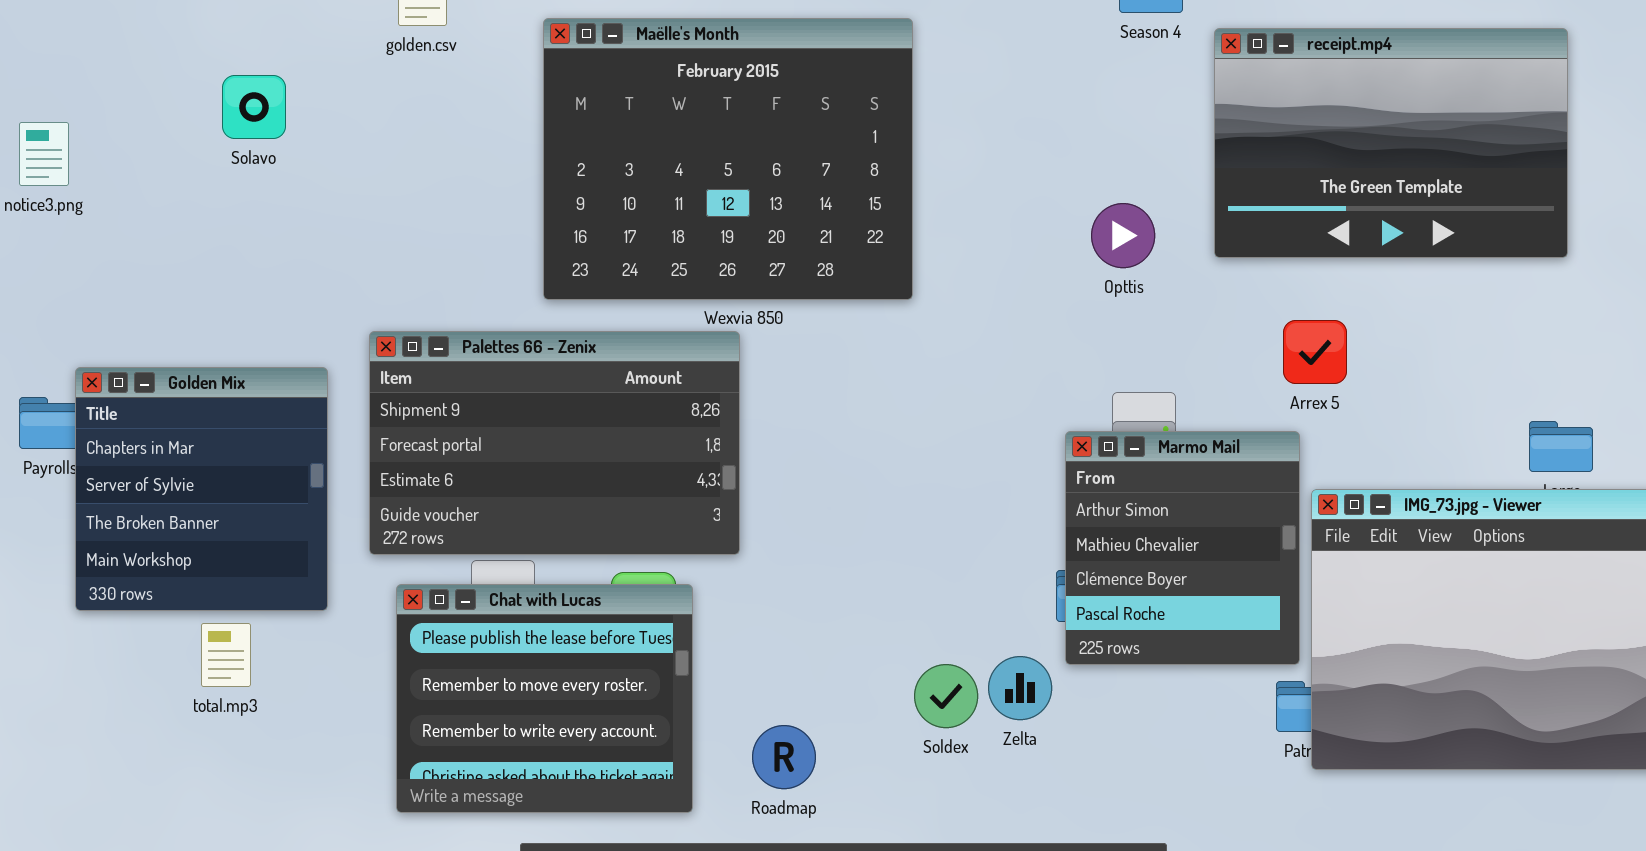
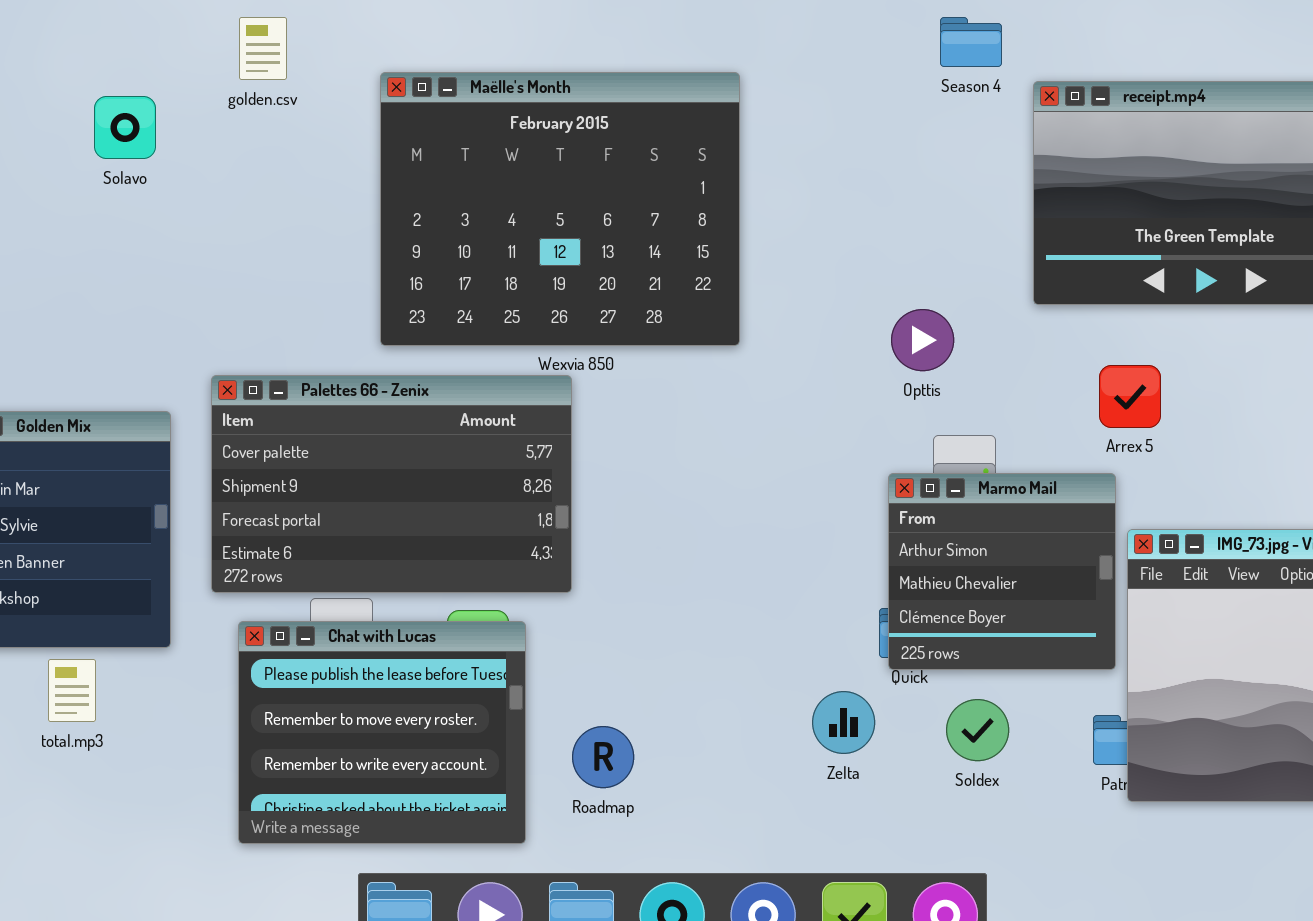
Solavo: [222,75,286,139] -> [94,96,156,159], moved
Opttis: [1091,203,1155,268] -> [891,309,954,371], moved
Palettes 66 - Zenix: [369,331,740,555] -> [211,375,572,593], scrolled up 1 row
Marmo Mail: [1065,431,1300,665] -> [888,473,1116,670], resized
Soldex: [914,664,978,728] -> [946,699,1009,761], moved
Roadmap: [752,725,816,789] -> [572,726,634,788], moved

